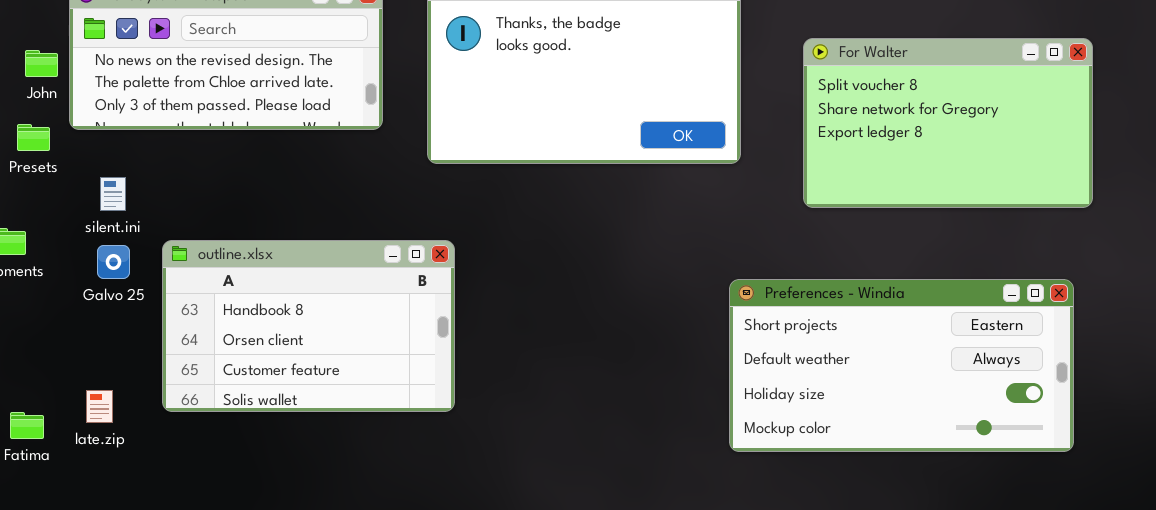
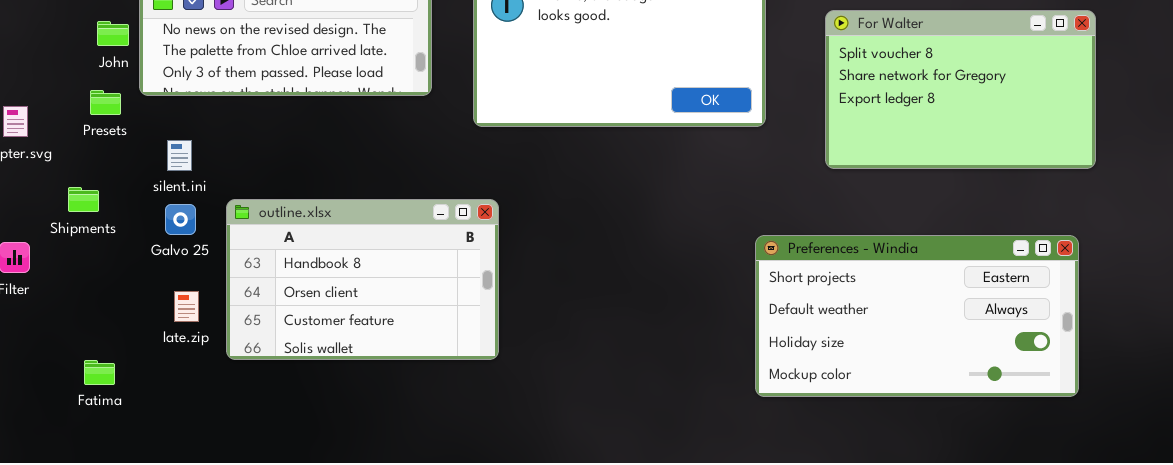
late.zip: [86,390,113,423] -> [174,291,199,322], moved

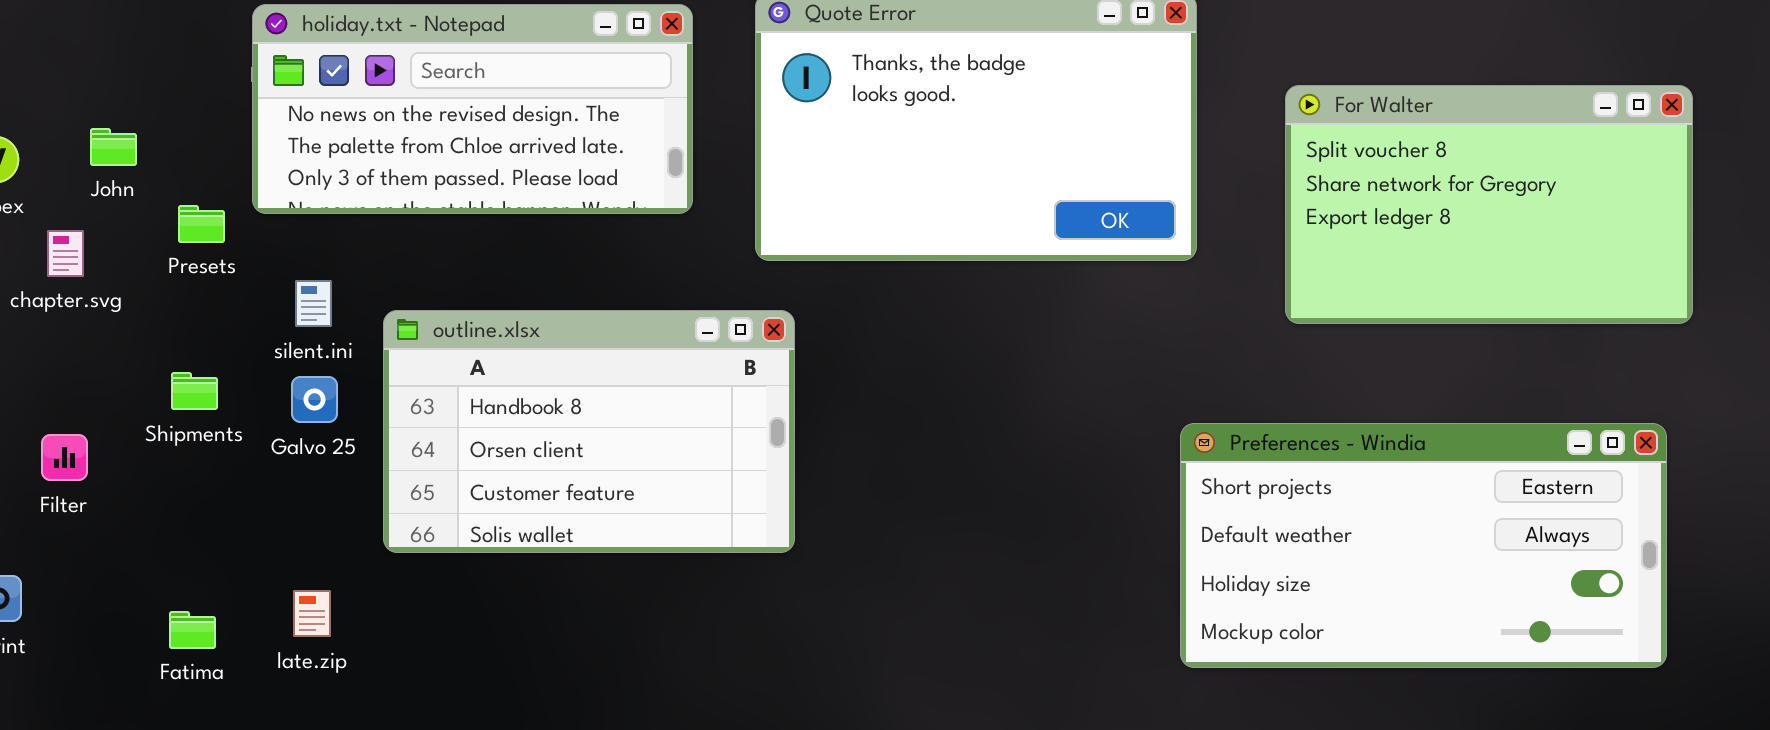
John: [97,21,129,46] -> [90,128,137,166], moved
Shipments: [68,187,99,212] -> [171,372,218,410], moved
outline.xlsx: [226,199,499,360] -> [383,310,795,553], moved
late.zip: [174,291,199,322] -> [293,590,331,637], moved

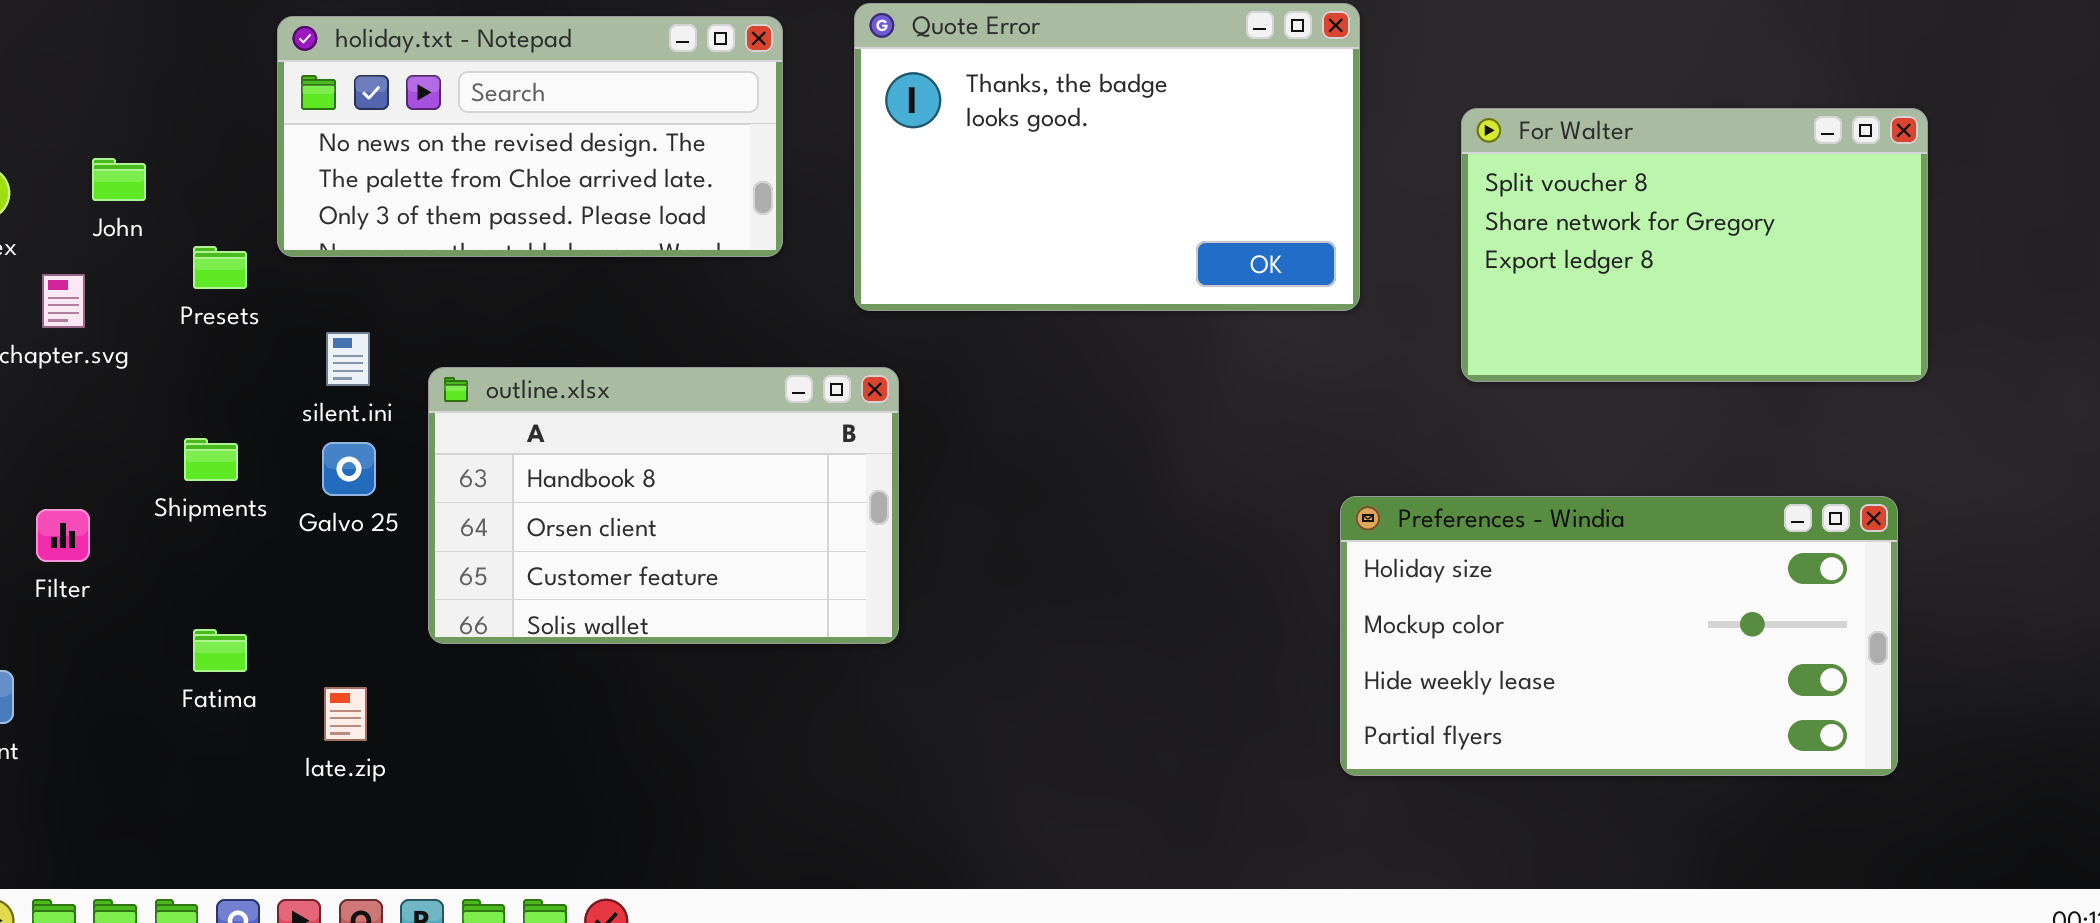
Preferences - Windia: [1180,423,1667,668] -> [1340,496,1898,776], scrolled down 2 rows
Fatima: [169,611,216,649] -> [193,629,247,672], moved

